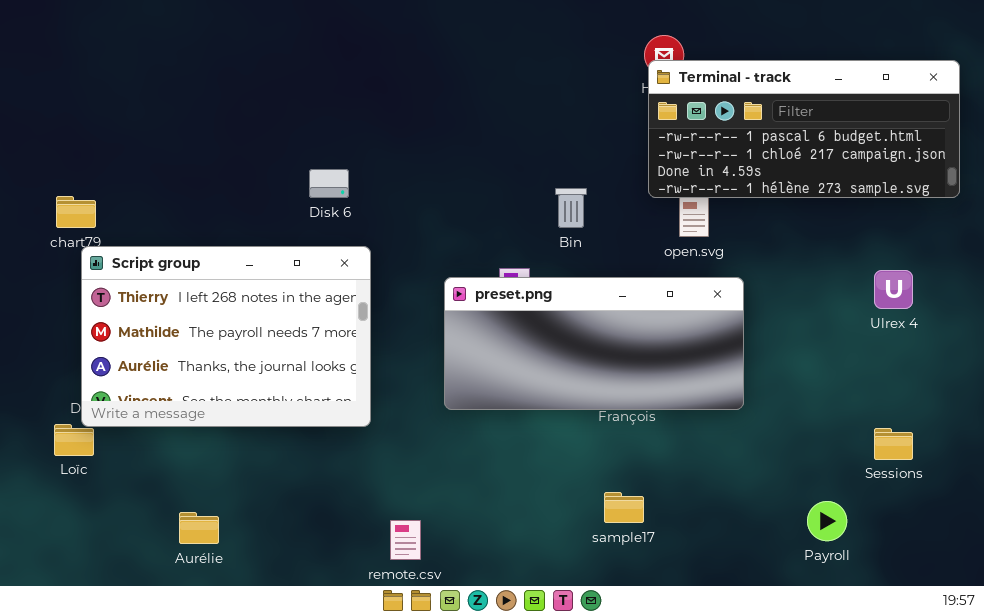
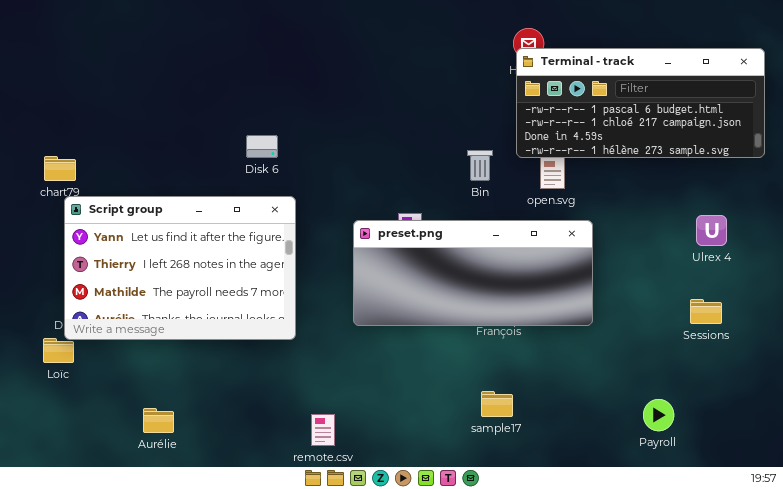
Bin: [555,188,587,228] -> [467,150,493,181], moved
Script group: [81,246,371,427] -> [64,196,296,340], scrolled up 1 row
Sessions: [874,428,913,460] -> [690,299,722,324], moved

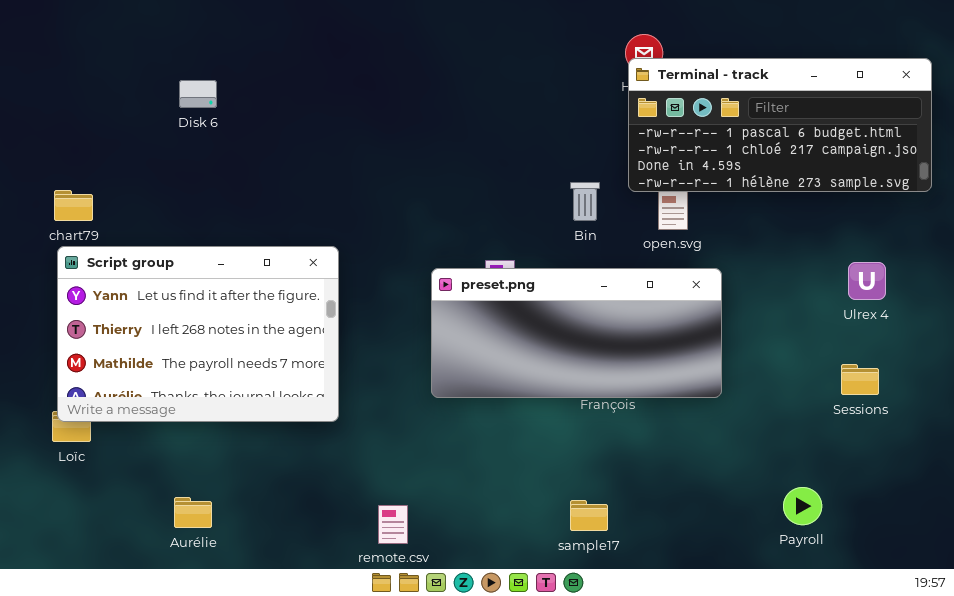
Disk 6: [246,135,278,158] -> [179,80,217,108], moved
Script group: [64,196,296,340] -> [57,246,339,422], moved
sample17: [481,391,513,417] -> [570,500,608,531], moved

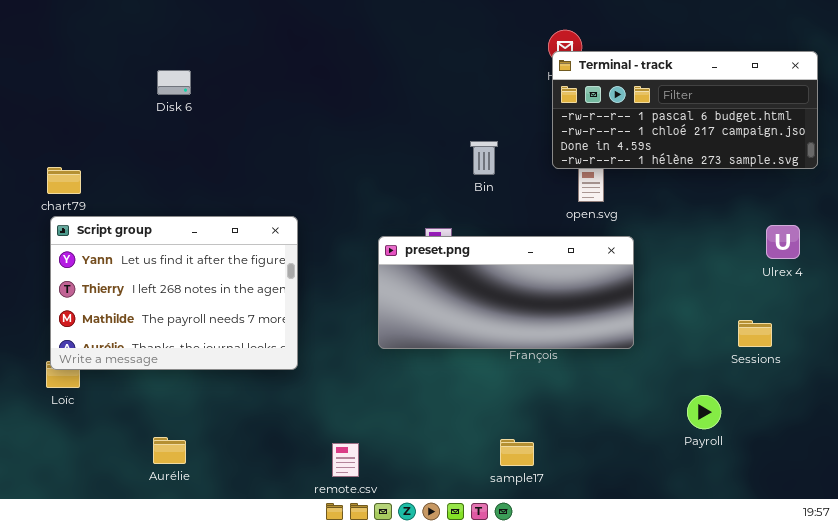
Bin: [570,182,600,221] -> [470,141,498,175], moved
Ulrex 4: [848,262,886,300] -> [766,225,800,259], moved
Payroll: [783,487,822,525] -> [687,395,721,429], moved

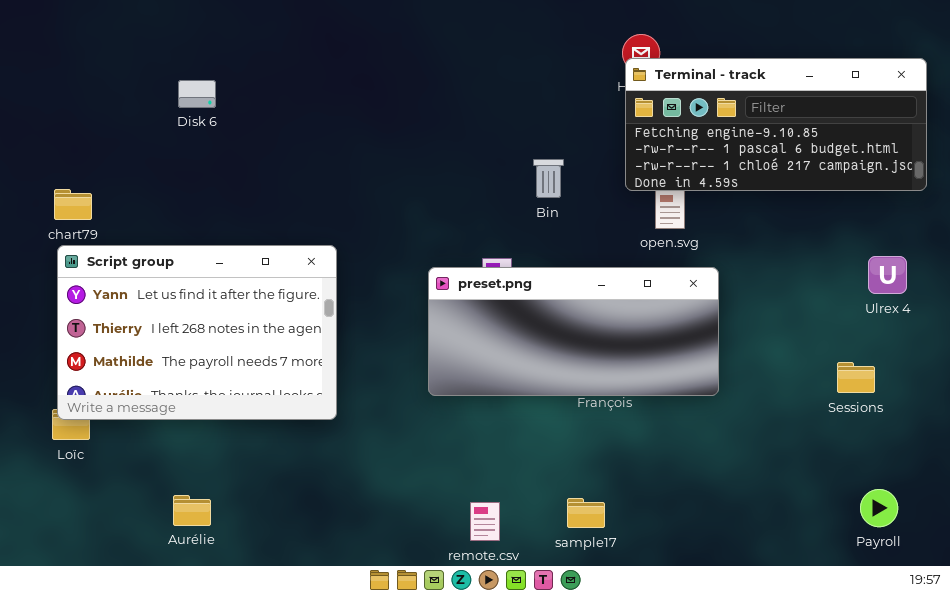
Terminal - track: [552,51,818,169] -> [625,58,927,191], scrolled up 1 row
Payroll: [687,395,721,429] -> [860,489,898,527], moved
remote.csv: [332,443,359,477] -> [470,502,500,541], moved

